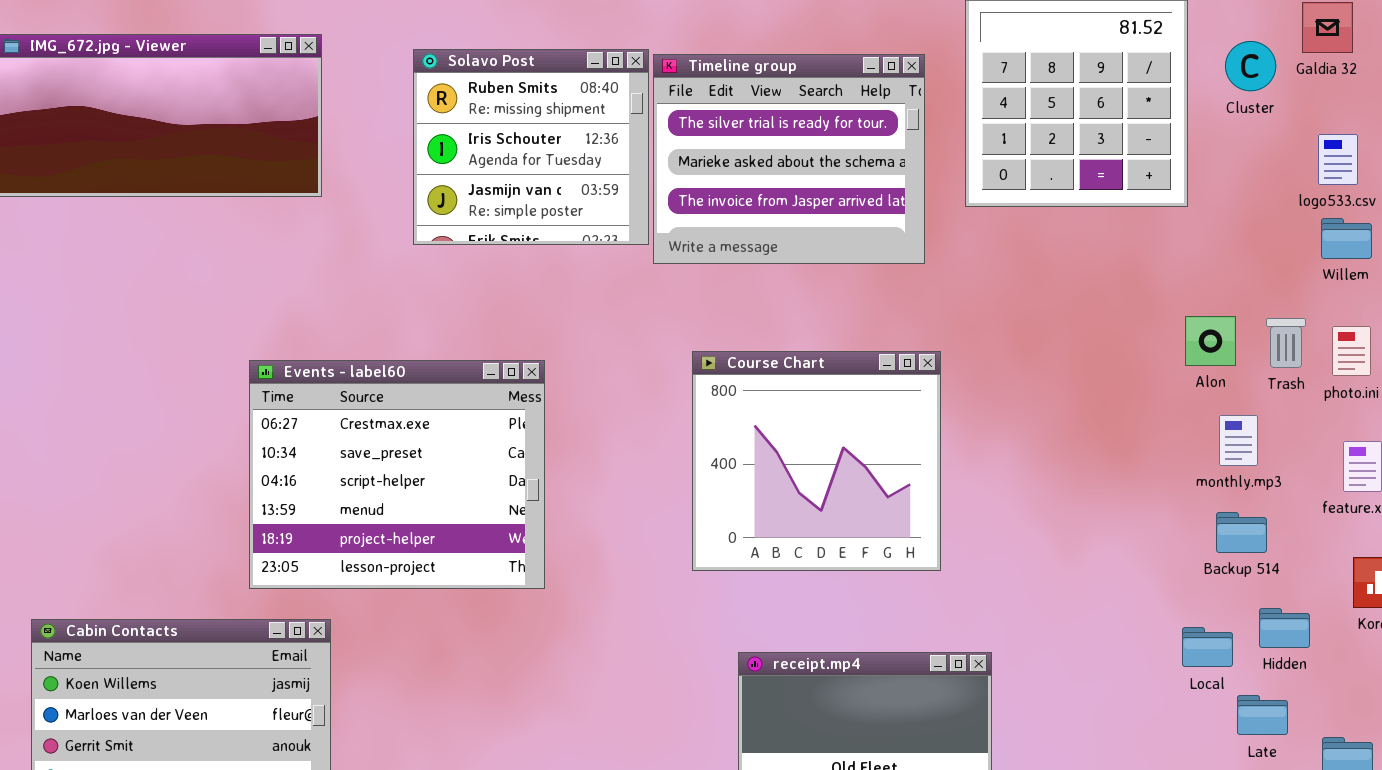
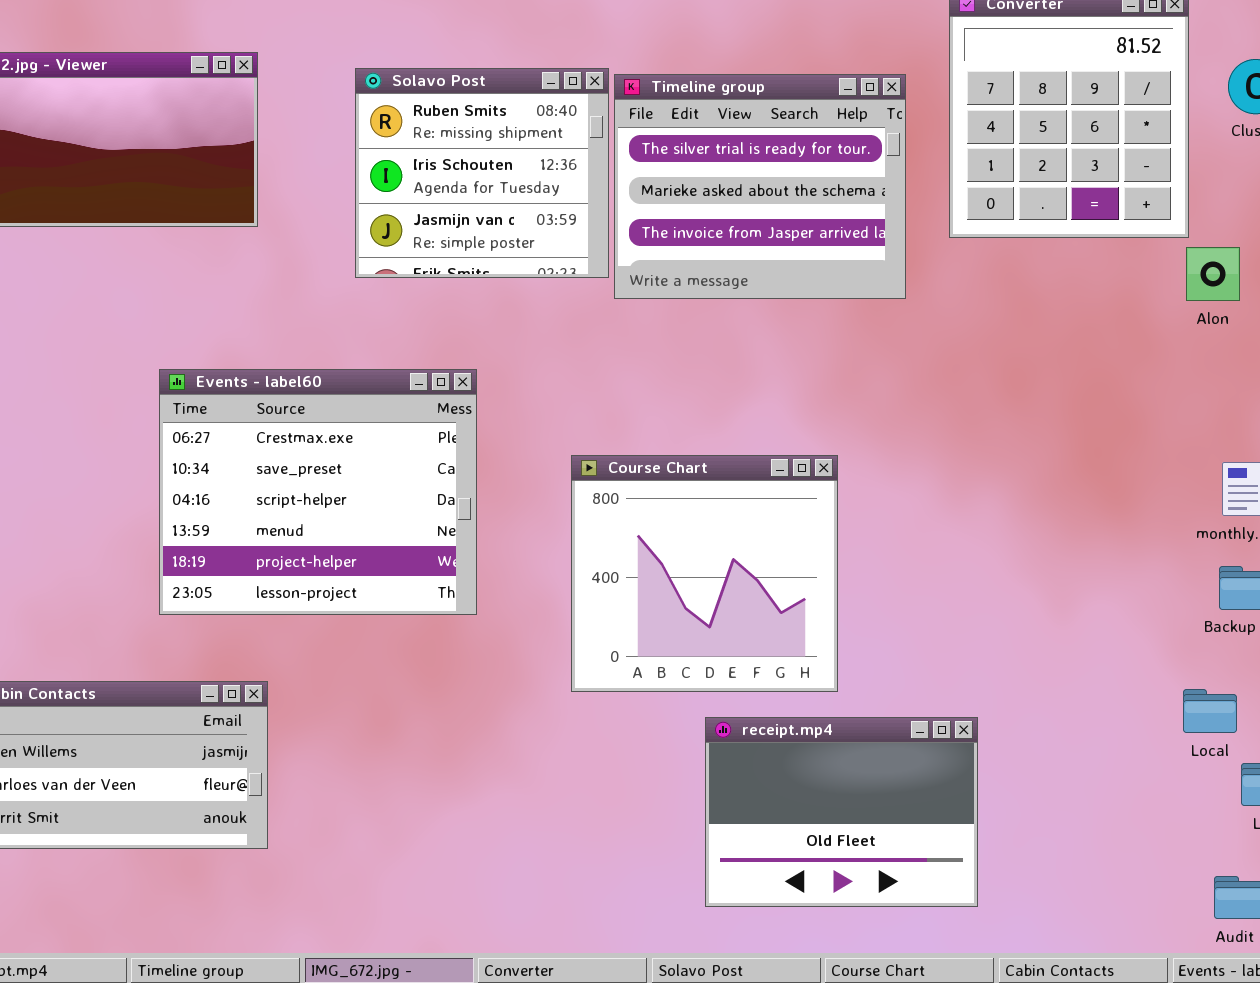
Alon: [1185,316,1236,366] -> [1186,247,1240,301], moved
Course Chart: [692,351,941,571] -> [571,455,838,692], moved
Events - label60: [249,360,545,589] -> [159,369,477,615], moved

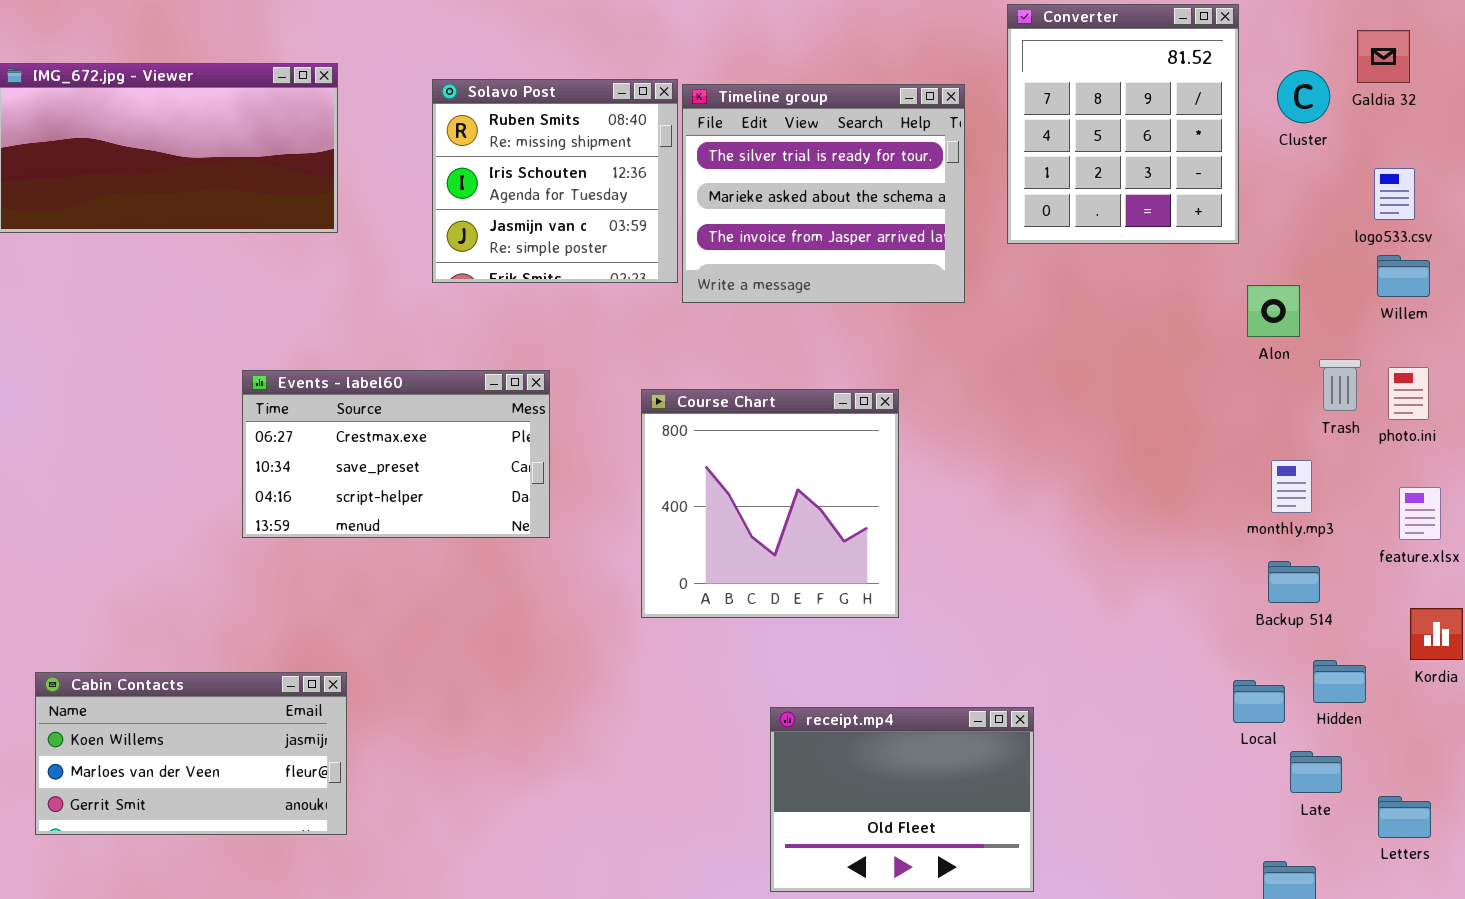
Alon: [1186,247,1240,301] -> [1247,285,1300,337], moved
Events - label60: [159,369,477,615] -> [242,370,550,538], resized
Course Chart: [571,455,838,692] -> [641,389,899,618], moved

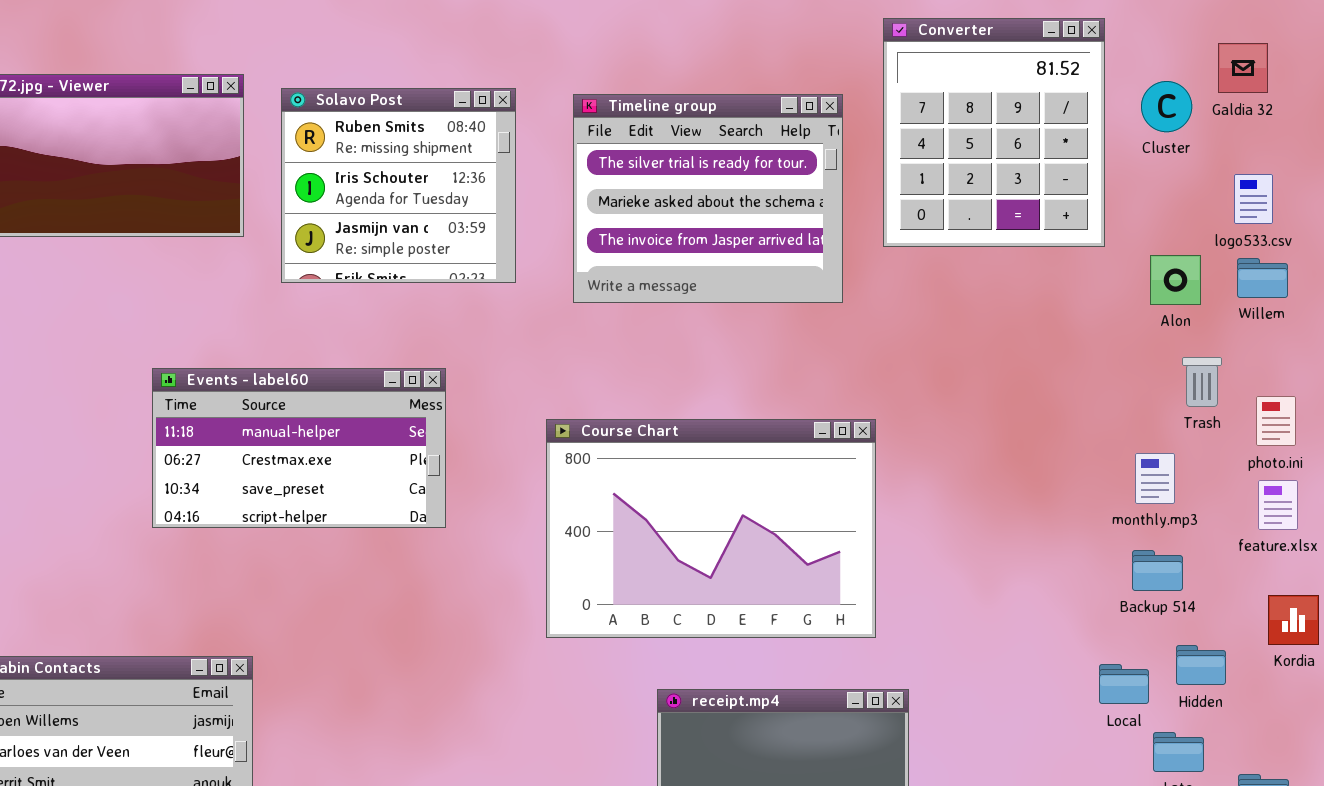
Solavo Post: [432,79,678,283] -> [281,88,516,283], moved
Alon: [1247,285,1300,337] -> [1150,255,1201,305], moved
photo.ini: [1388,367,1429,420] -> [1256,396,1296,446], moved
Events - label60: [242,370,550,538] -> [152,368,446,528], scrolled up 1 row
Course Chart: [641,389,899,618] -> [546,419,876,638], moved, resized

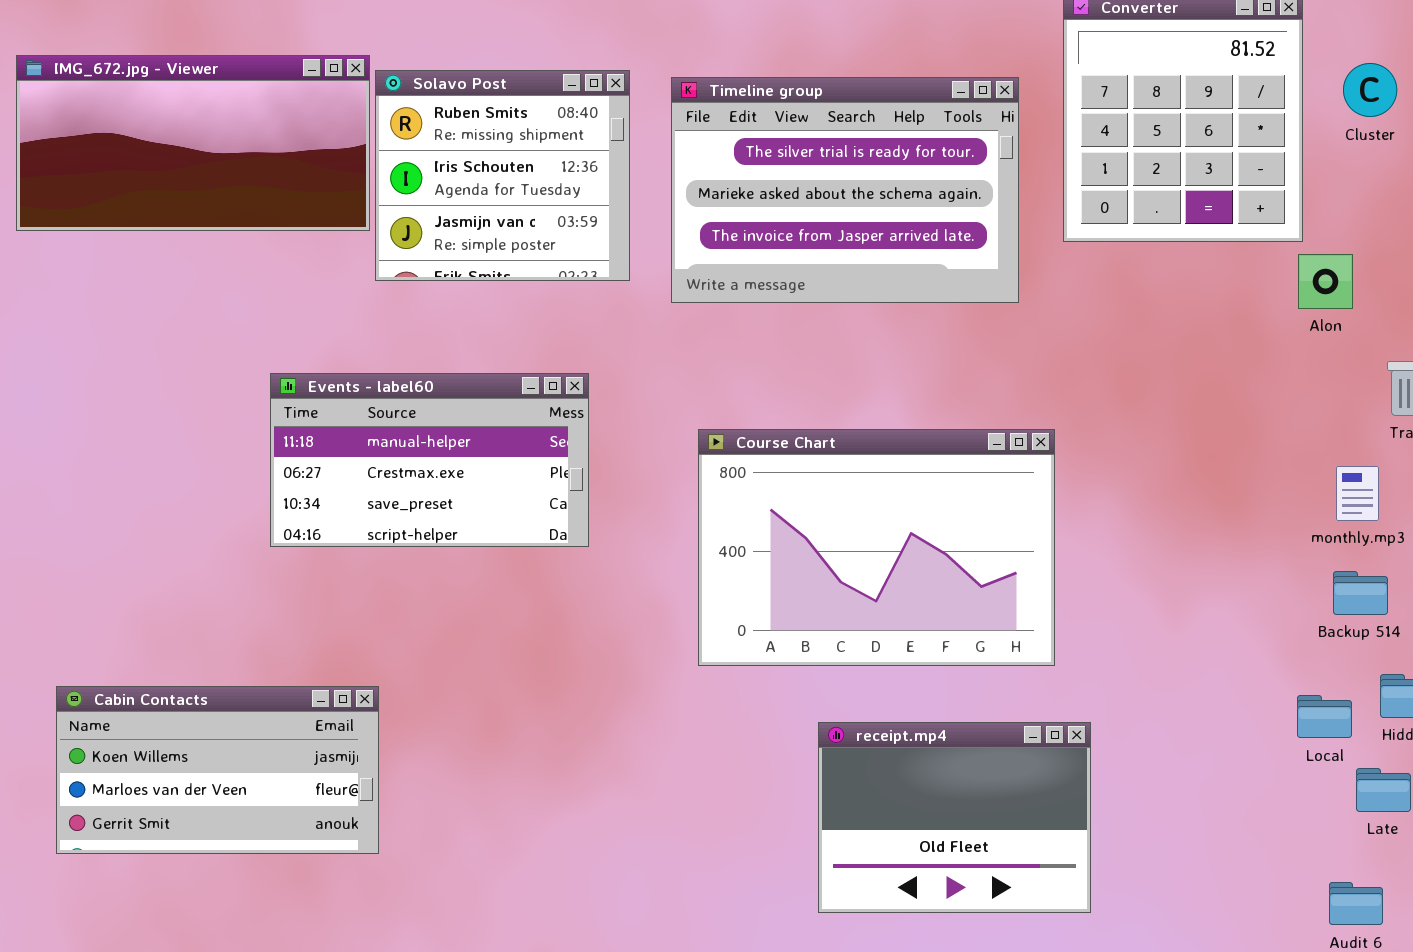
Solavo Post: [281,88,516,283] -> [375,70,630,281], moved
Timeline group: [573,94,843,303] -> [671,77,1019,303], resized
Alon: [1150,255,1201,305] -> [1298,254,1353,309], moved

